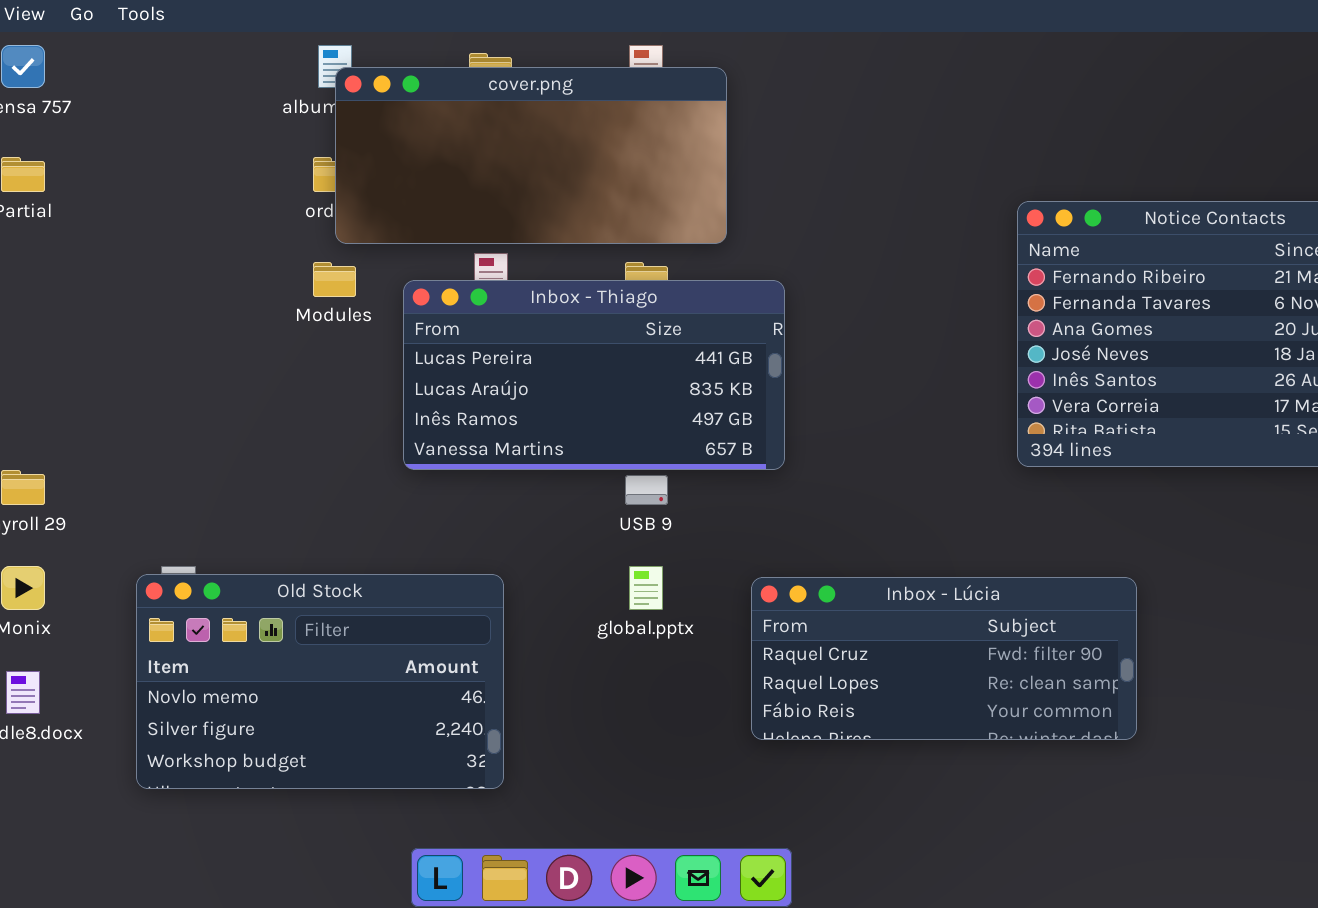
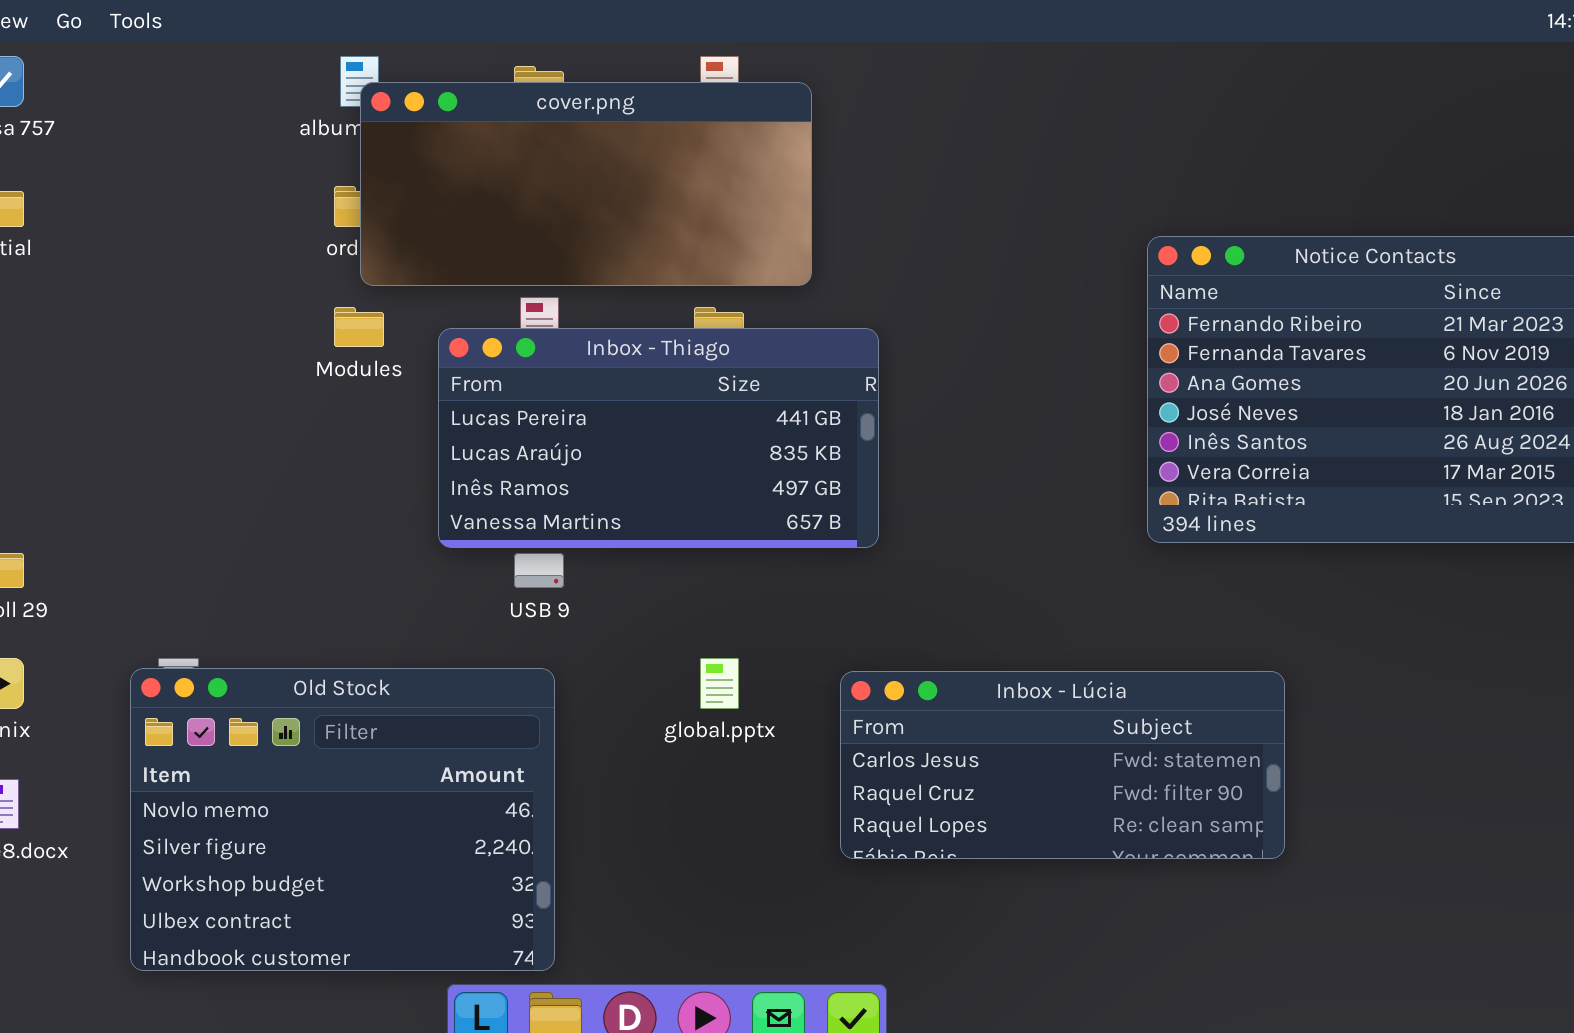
USB 9: [625,475,668,505] -> [514,553,564,588], moved
Old Stock: [136,574,504,789] -> [130,668,555,971], resized
Inbox - Lúcia: [751,577,1137,740] -> [840,671,1285,859], scrolled up 1 row

